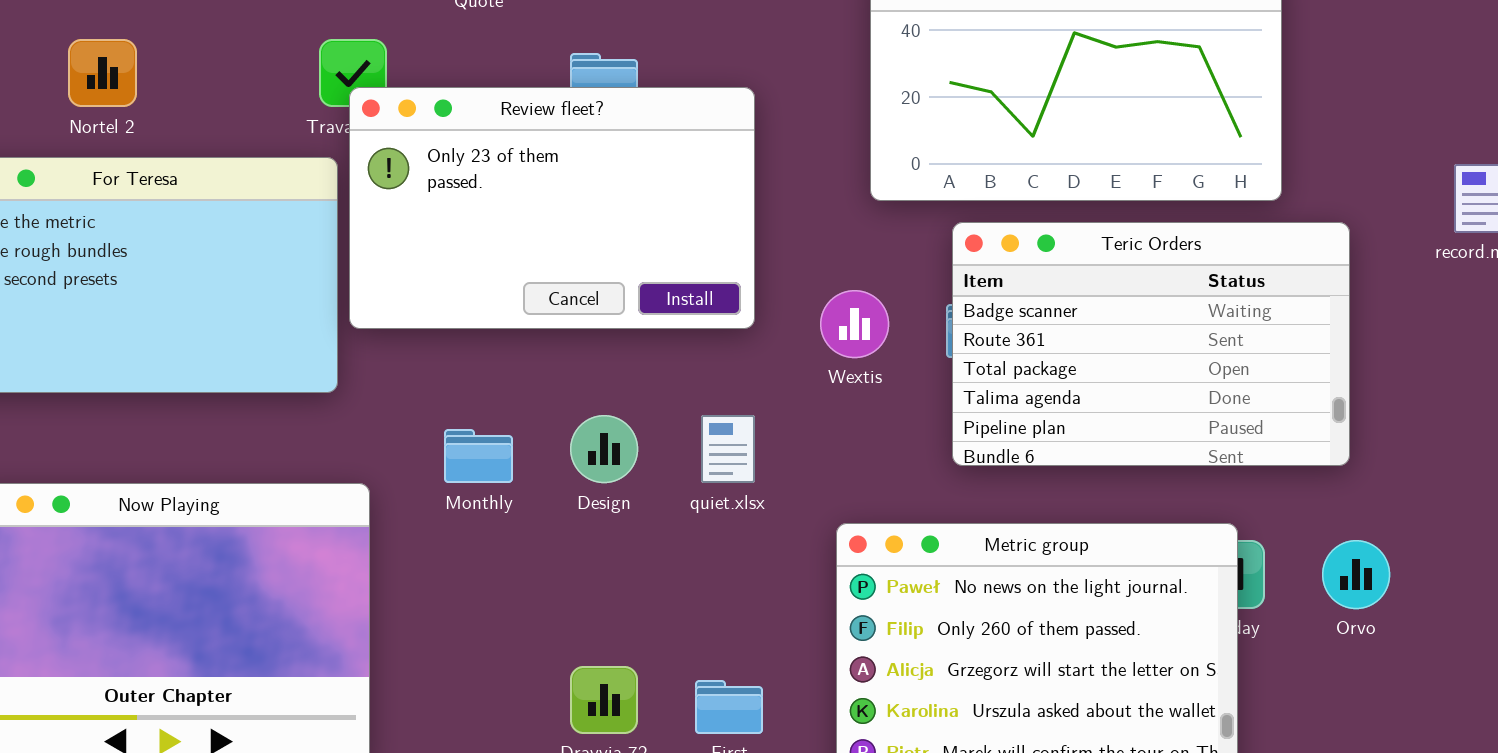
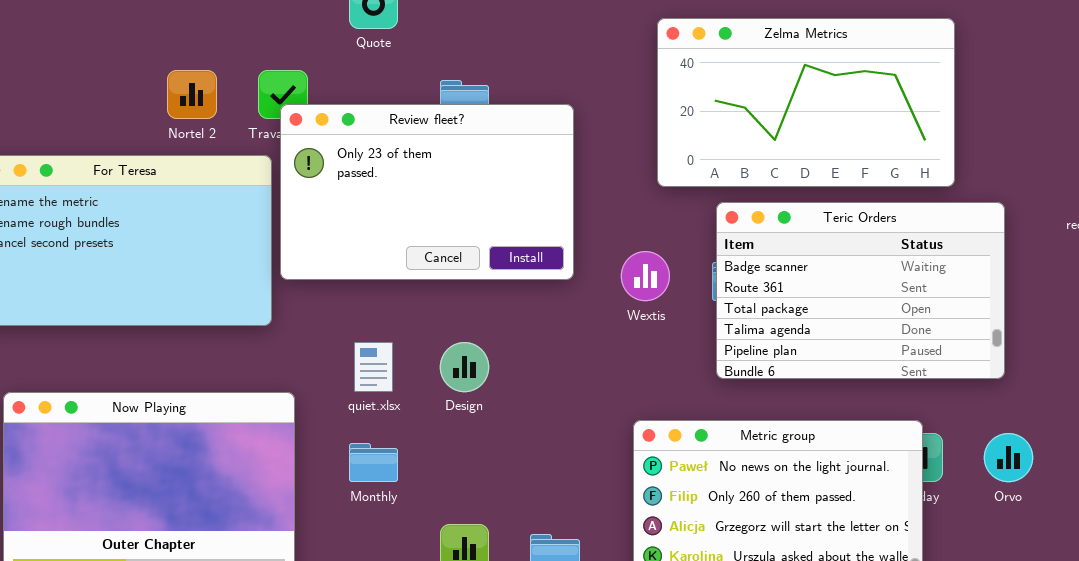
Nortel 2: [68,39,137,107] -> [167,70,217,119], moved
quiet.xlsx: [701,415,755,483] -> [354,342,393,392], moved
Monthly: [444,429,513,483] -> [349,443,398,482], moved

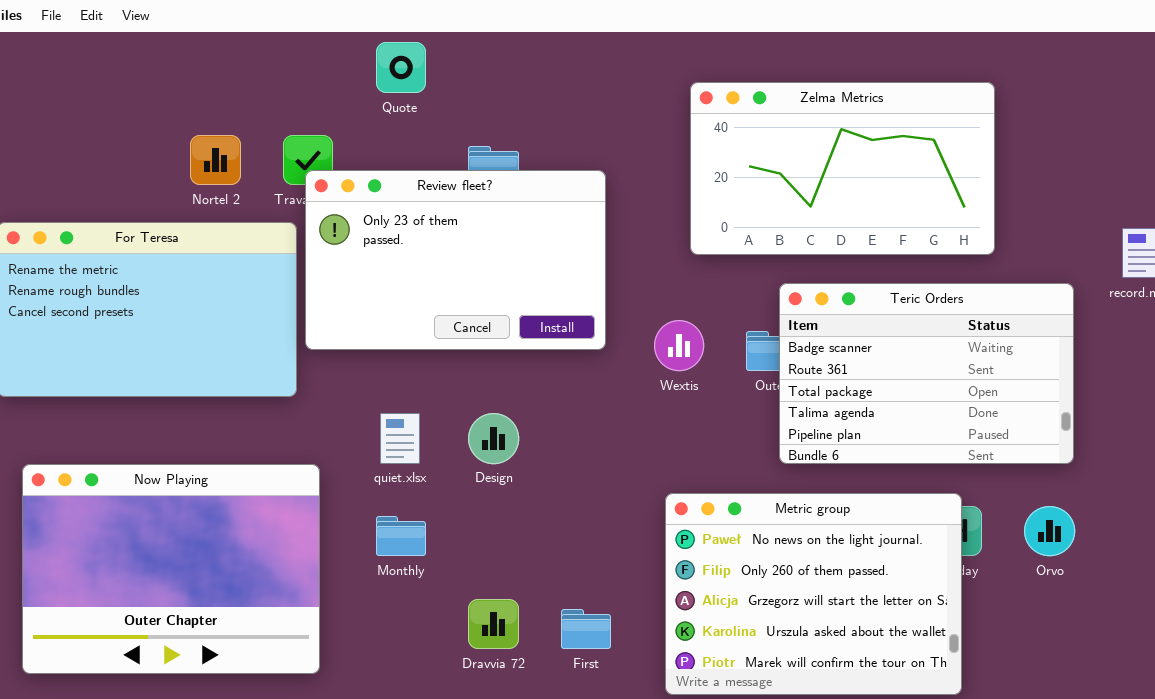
Teric Orders: [716,202,1005,379] -> [779,283,1074,464], moved

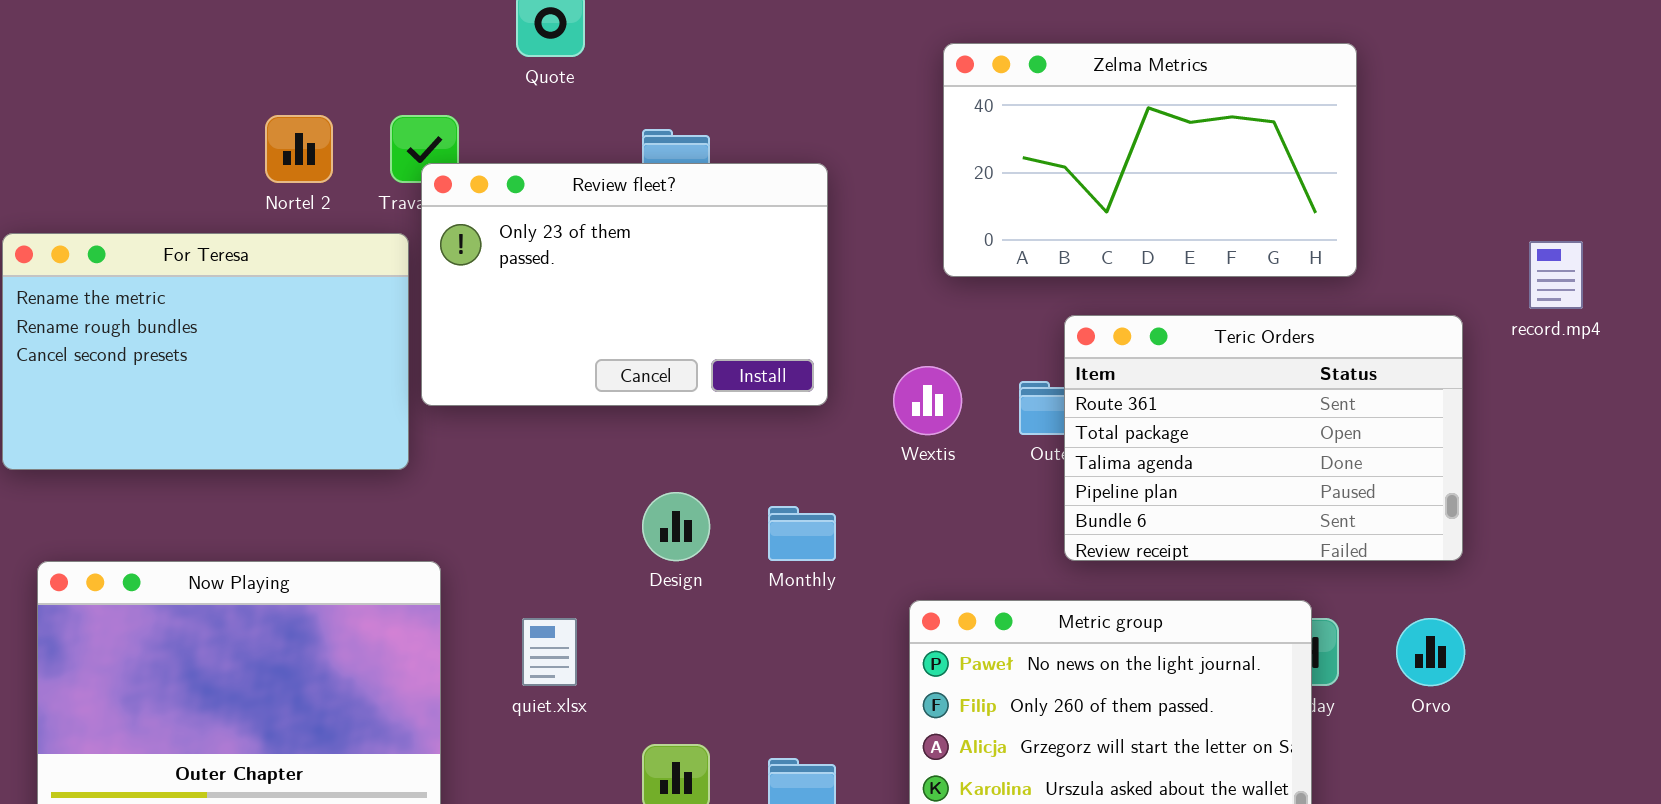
Teric Orders: [779,283,1074,464] -> [1064,315,1463,561], scrolled down 1 row
quiet.xlsx: [380,413,420,464] -> [522,618,577,686], moved
Monthly: [376,516,426,556] -> [768,506,836,561], moved

